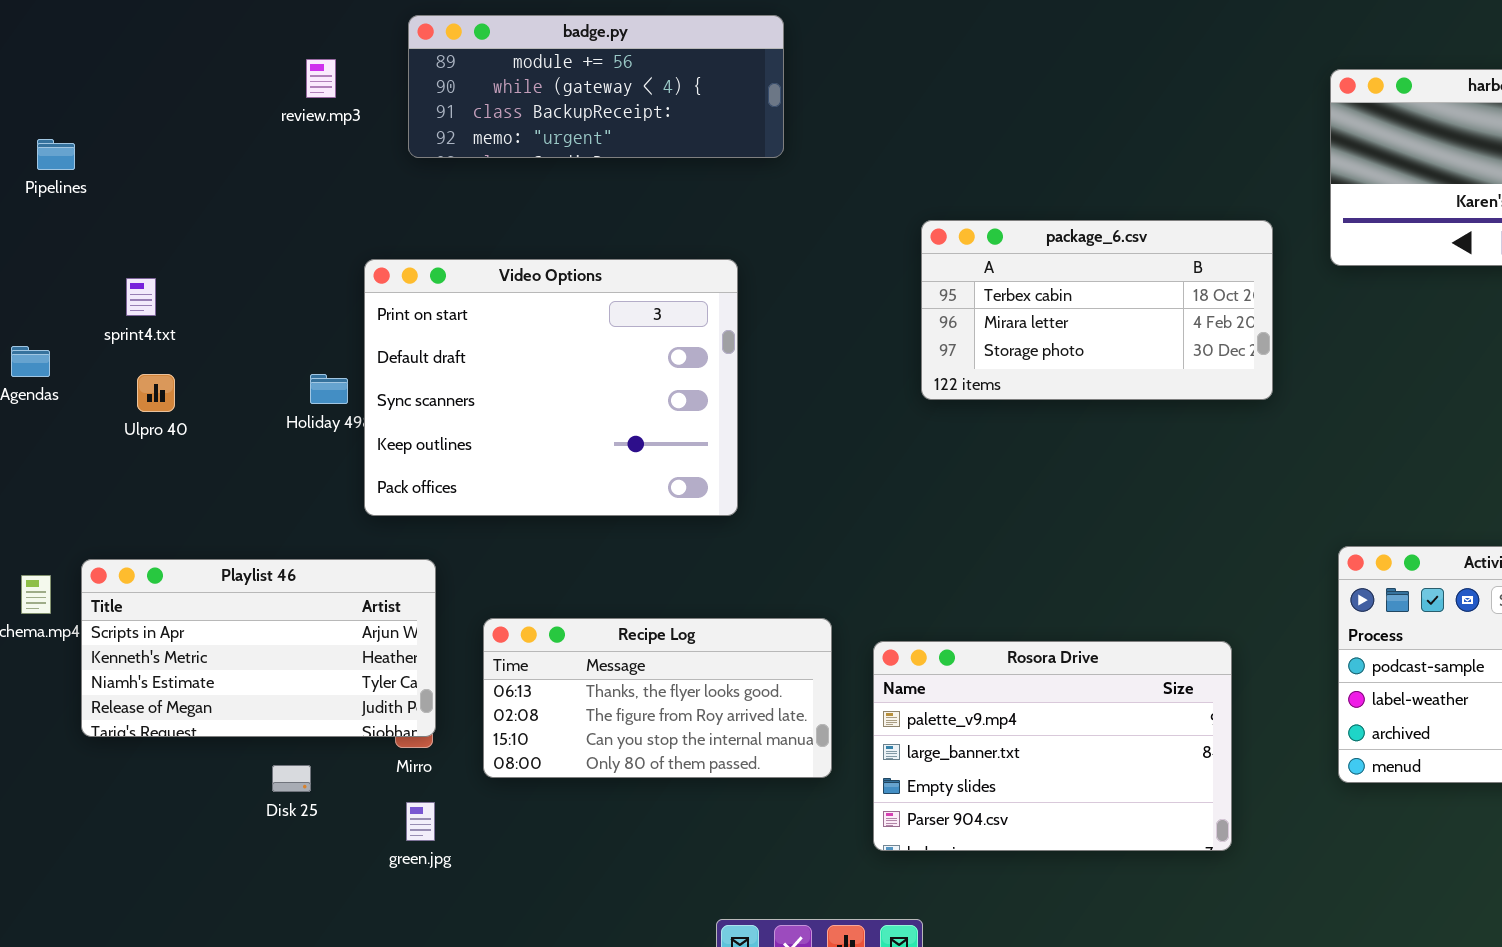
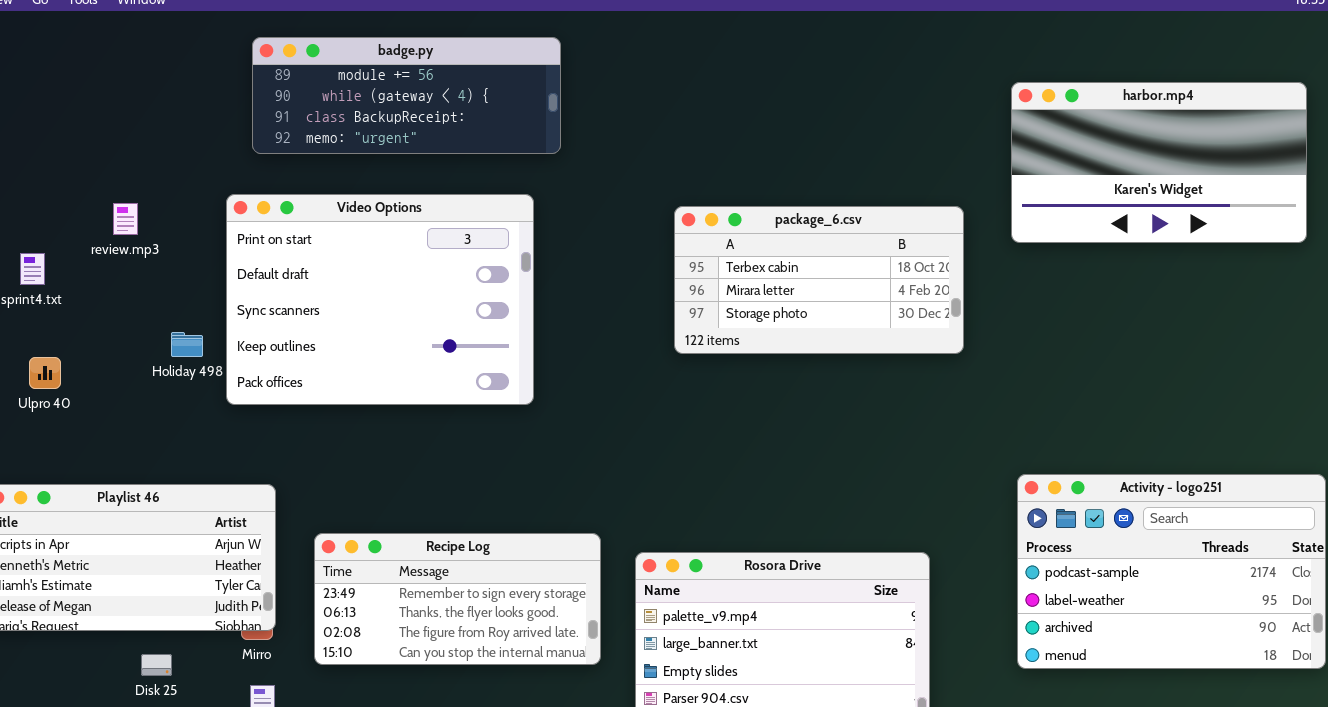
review.mp3: [306,59,336,98] -> [113,203,138,235], moved
Video Options: [364,259,738,516] -> [226,194,534,405], moved
Ulpro 40: [137,374,175,412] -> [29,357,61,389], moved
Recipe Log: [483,618,832,778] -> [314,533,601,665], scrolled up 1 row

